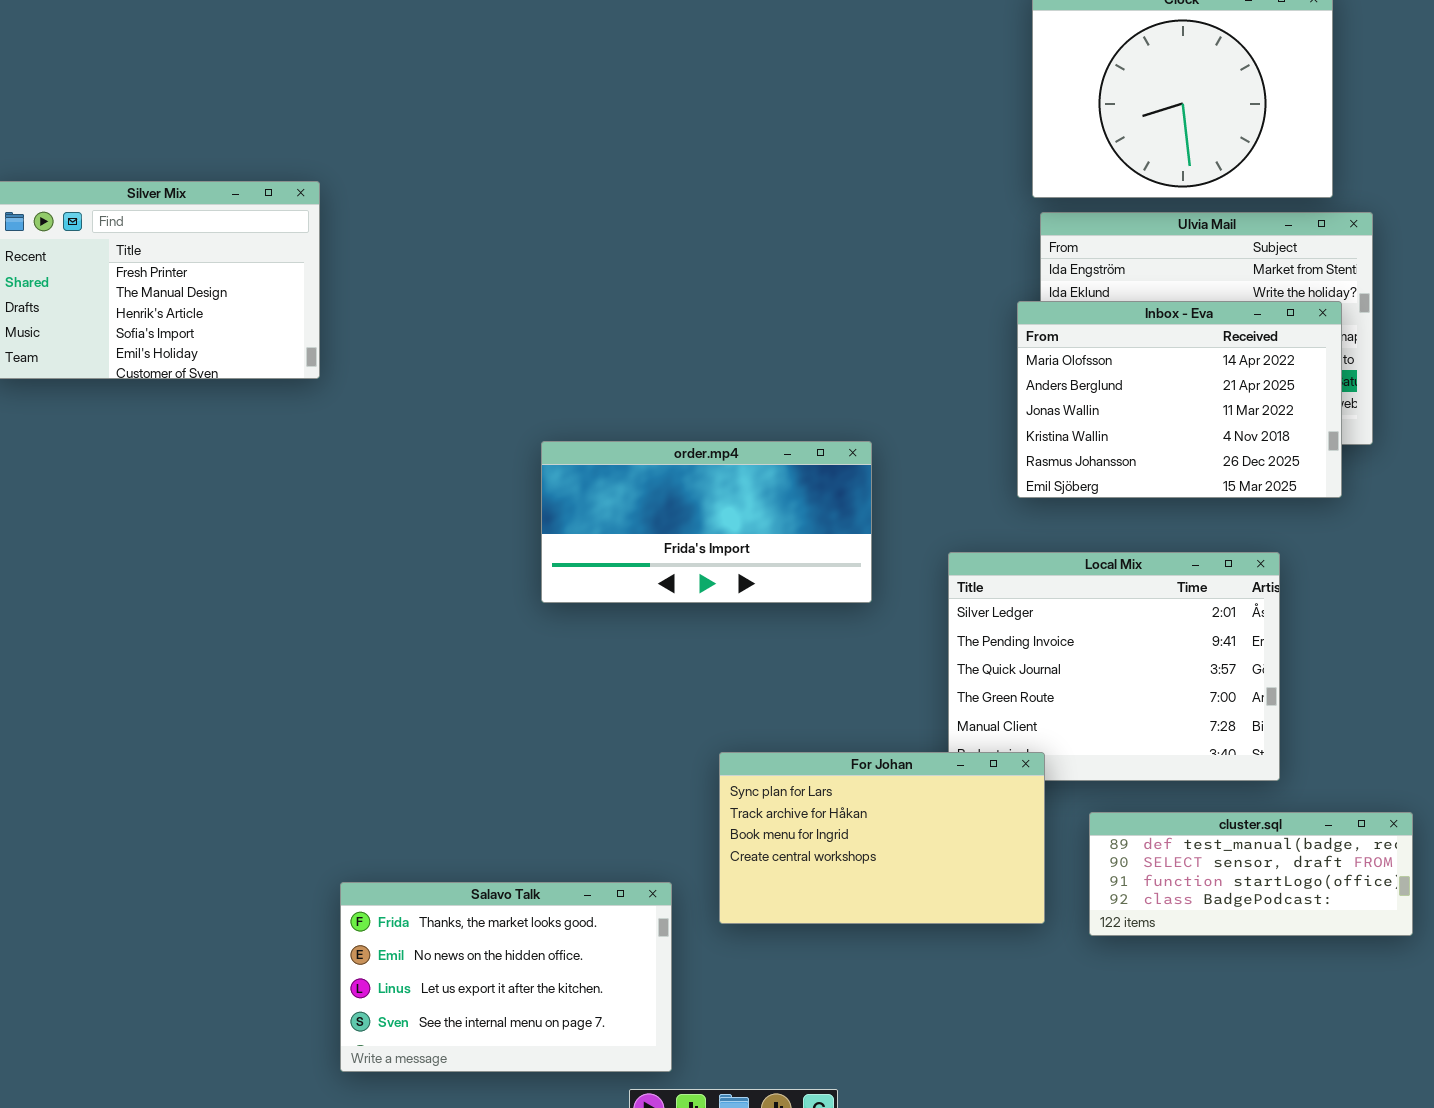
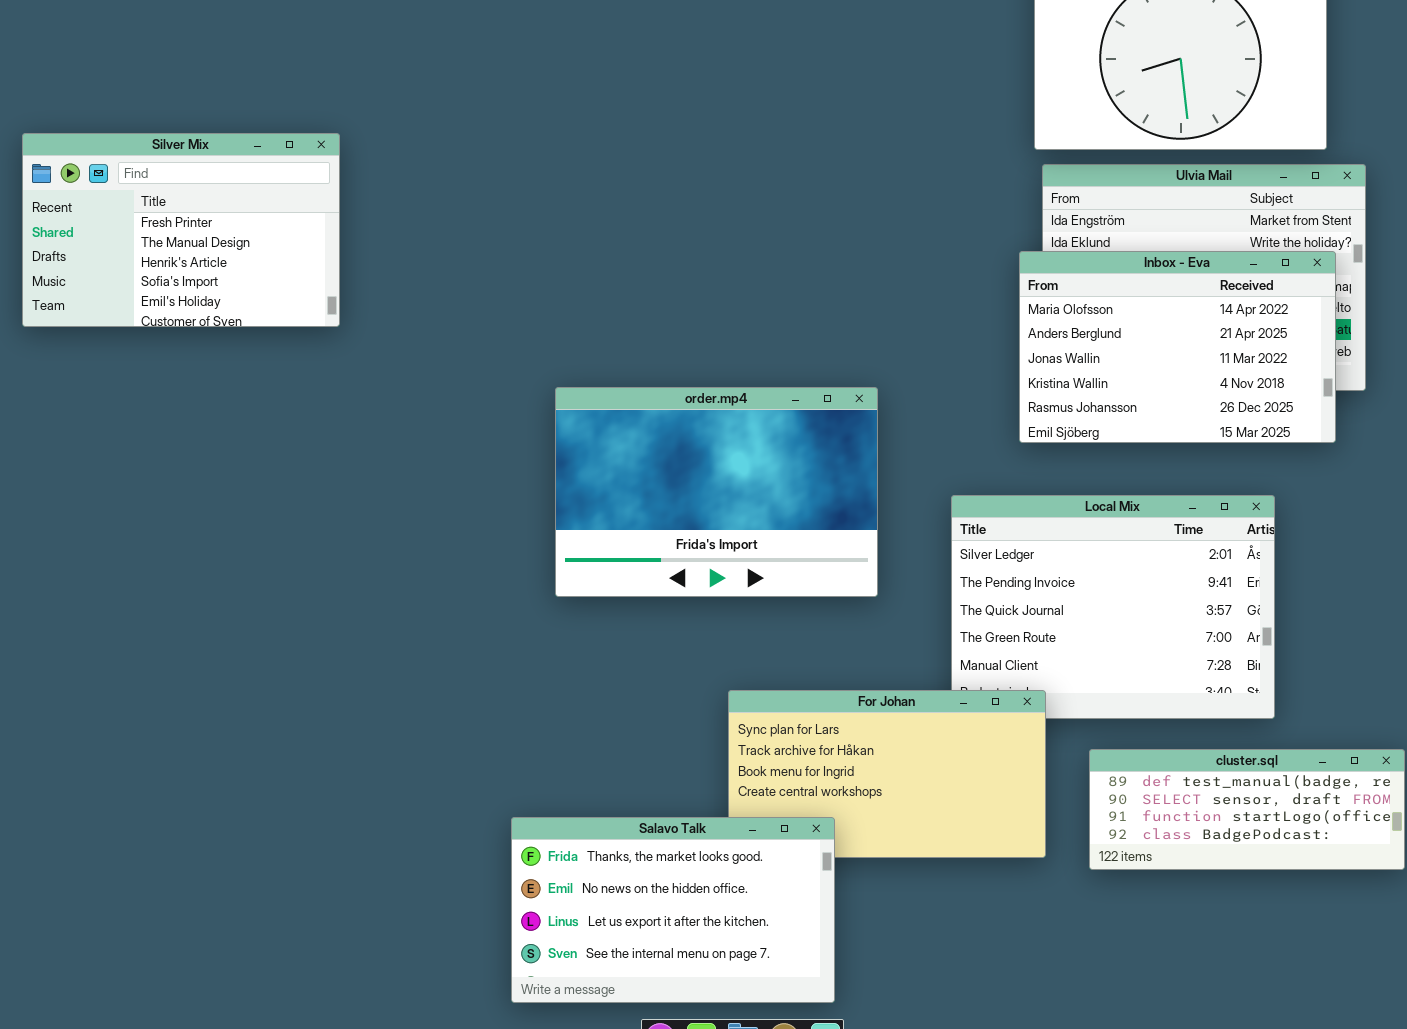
order.mp4: [541,441,872,603] -> [555,387,878,597], resized
Salavo Talk: [340,882,672,1072] -> [511,817,835,1003], moved

